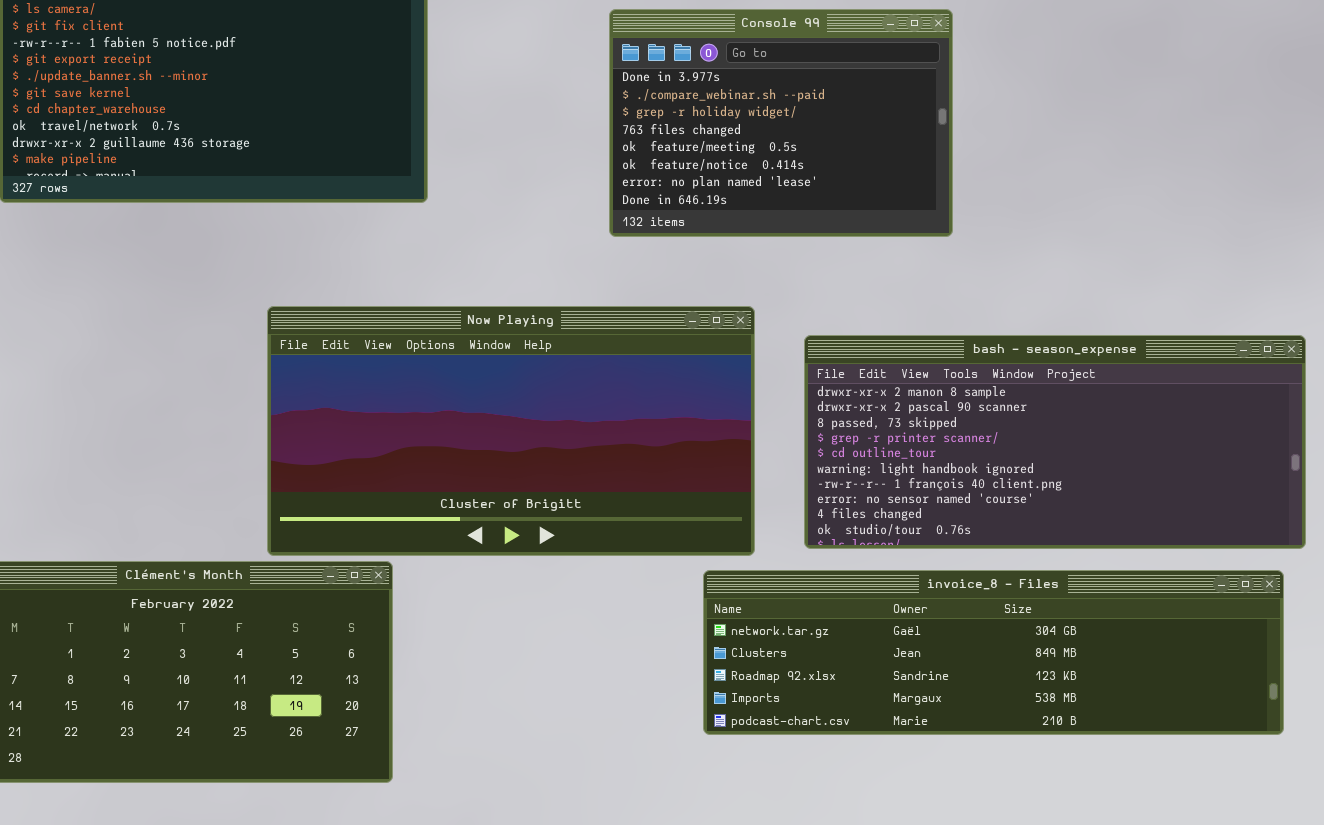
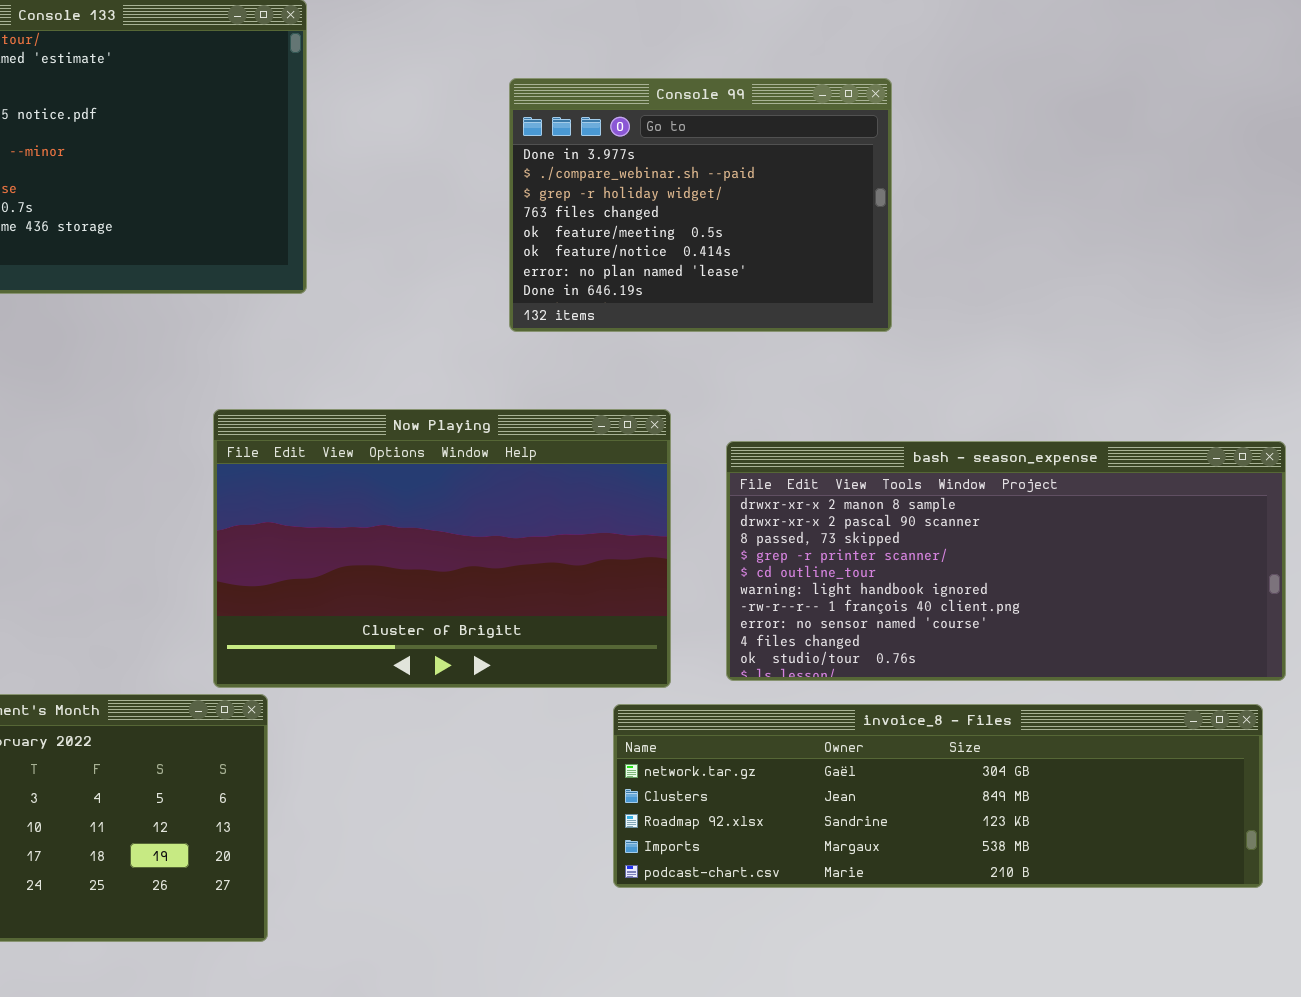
Now Playing: [267,306,755,556] -> [213,409,671,688], resized

